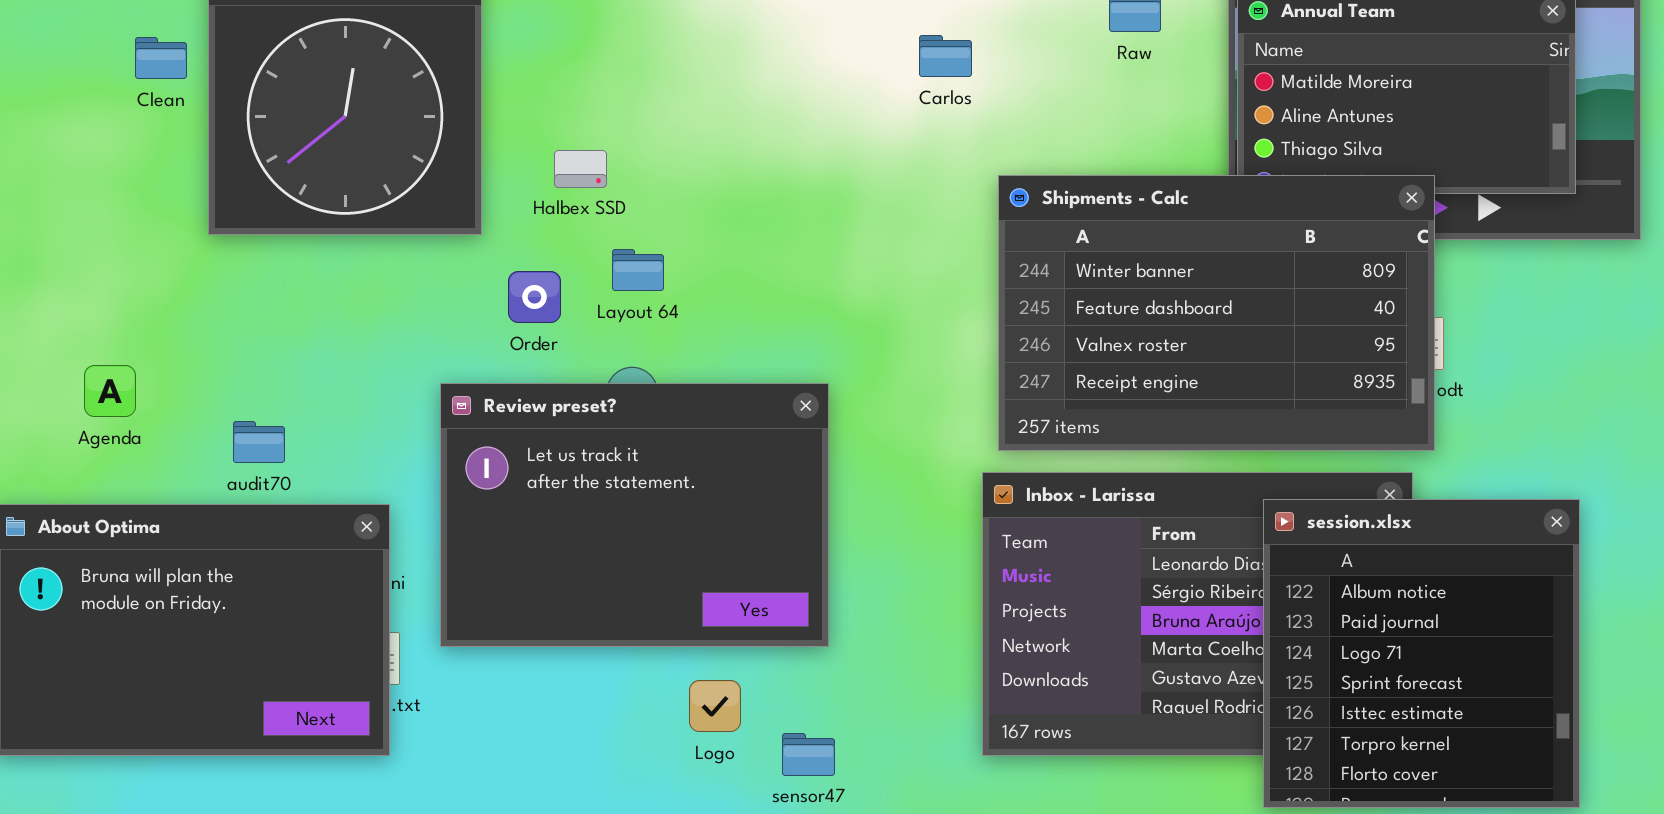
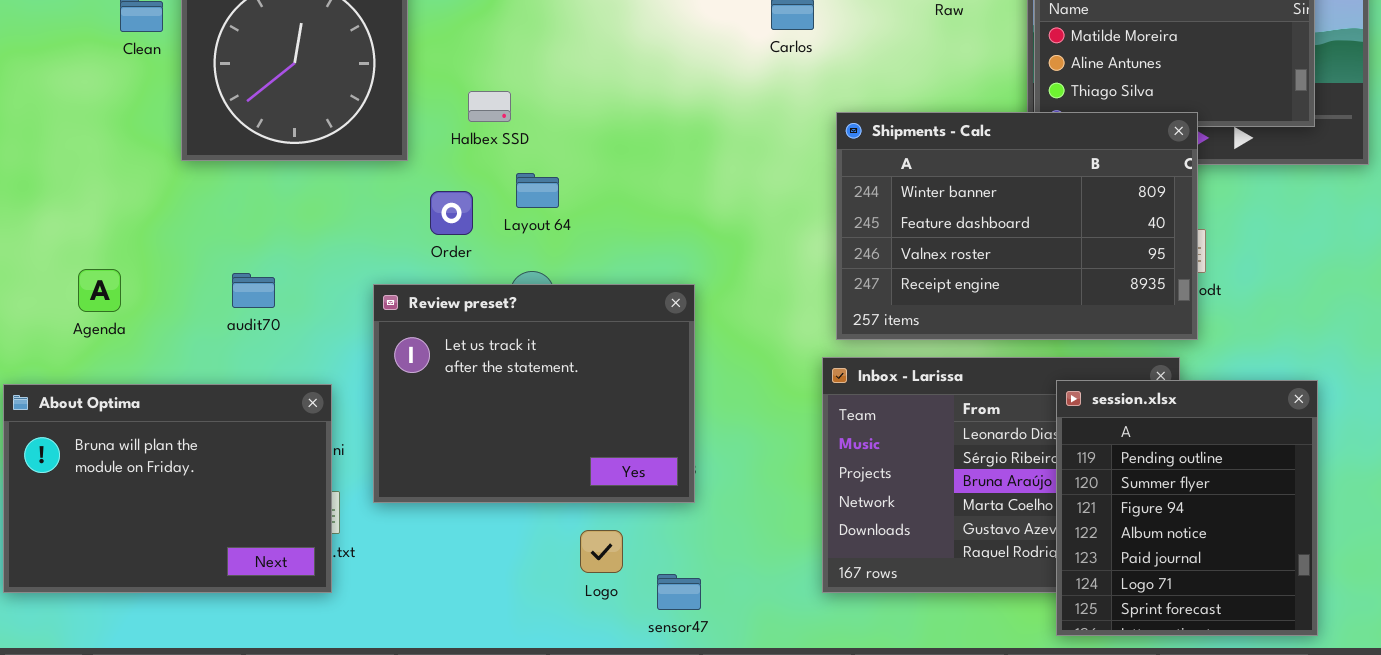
audit70: [233,421,285,463] -> [232,273,275,308], moved
session.xlsx: [1263,499,1580,808] -> [1056,380,1318,636], scrolled up 3 rows

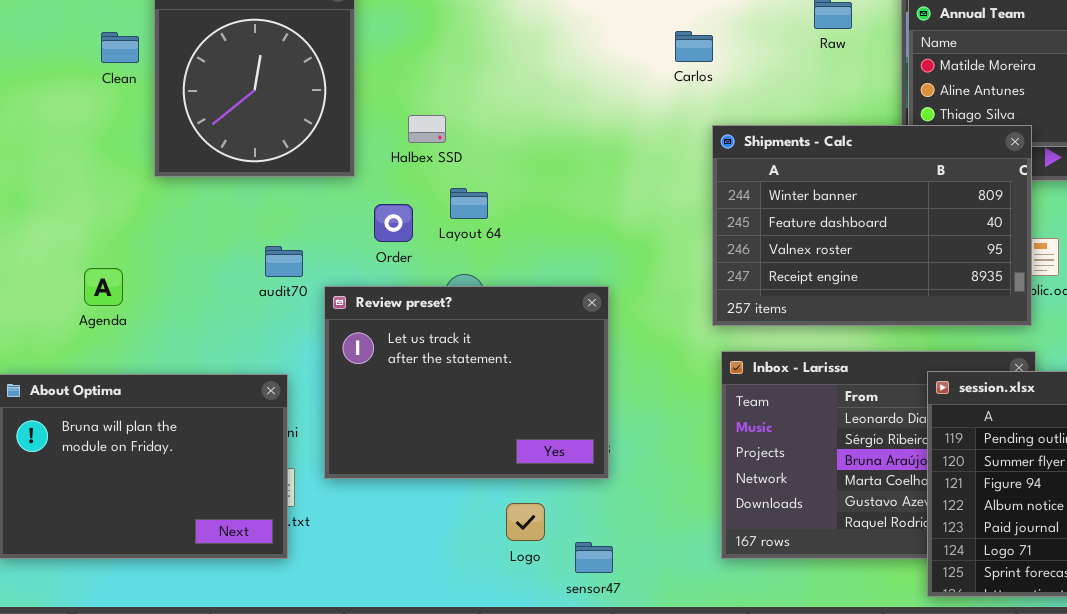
Shipments - Calc: [836,112,1198,340] -> [712,125,1032,326], moved
Agenda: [78,269,121,312] -> [84,268,123,306], moved
audit70: [232,273,275,308] -> [265,246,303,277], moved

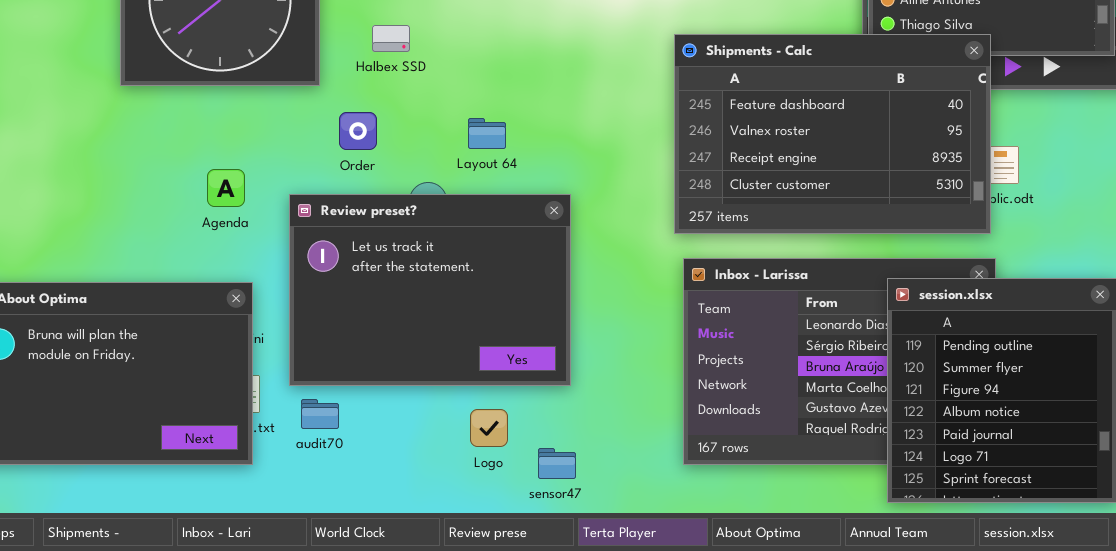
Shipments - Calc: [712,125,1032,326] -> [674,34,991,234], scrolled down 1 row
Layout 64: [450,188,488,219] -> [468,118,506,149], moved
audit70: [265,246,303,277] -> [301,399,339,429], moved
Agenda: [84,268,123,306] -> [207,169,245,207], moved

